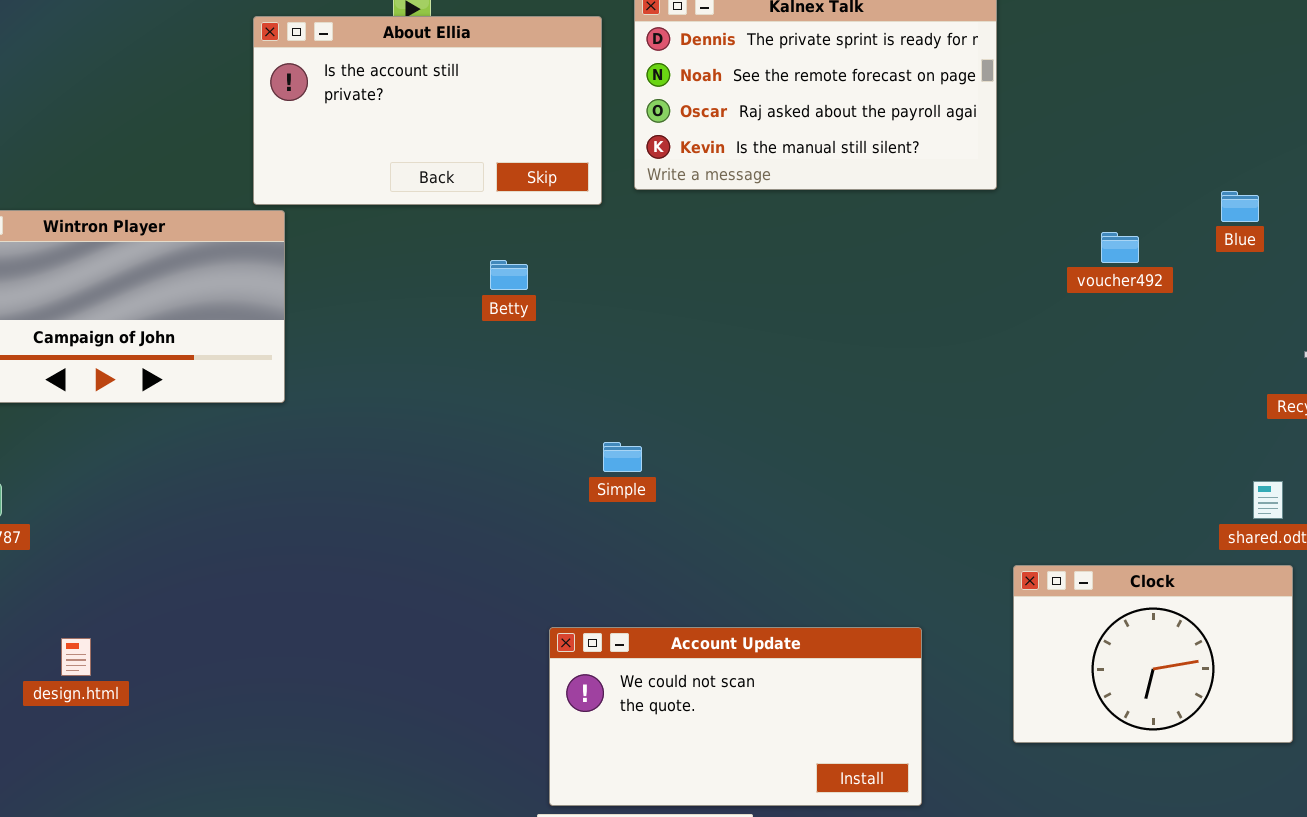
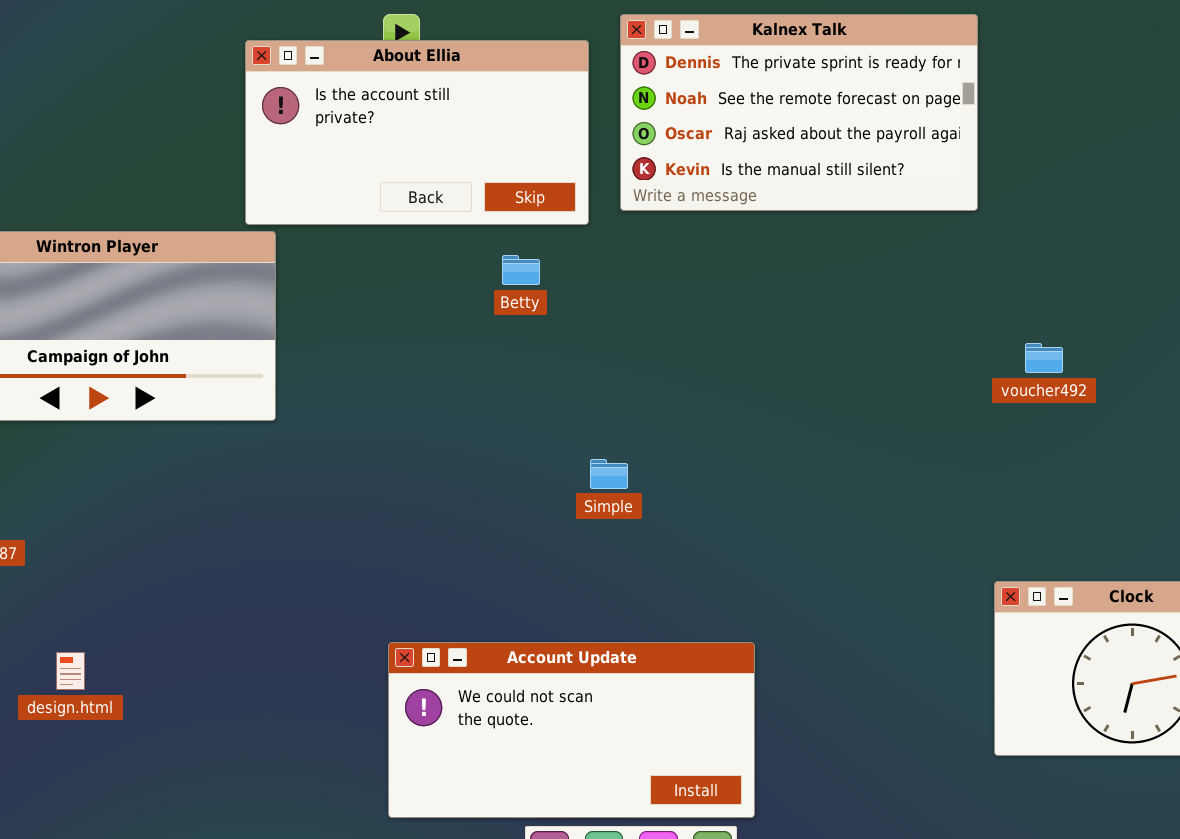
voucher492: [1101,232,1139,263] -> [1025,343,1063,373], moved
Betty: [490,260,528,290] -> [502,255,540,285], moved
Account Update: [549,627,922,806] -> [388,642,755,818], moved

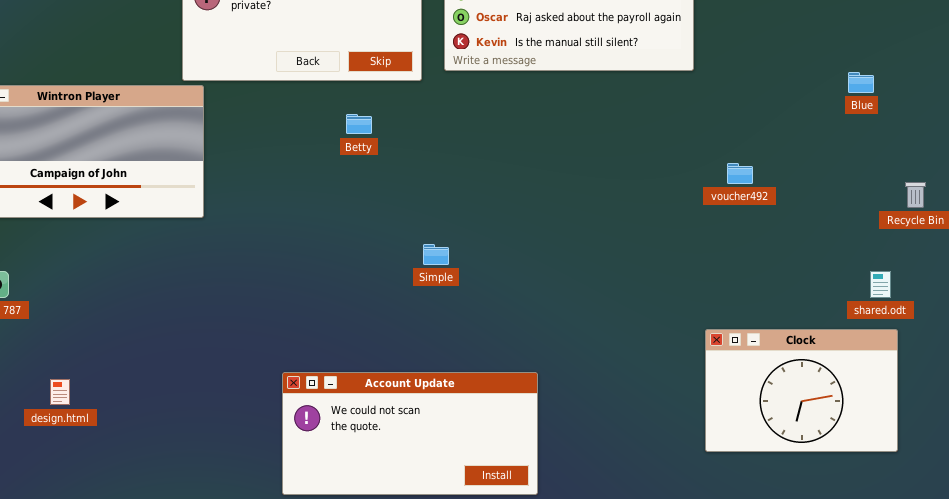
Betty: [502,255,540,285] -> [346,114,372,134], moved

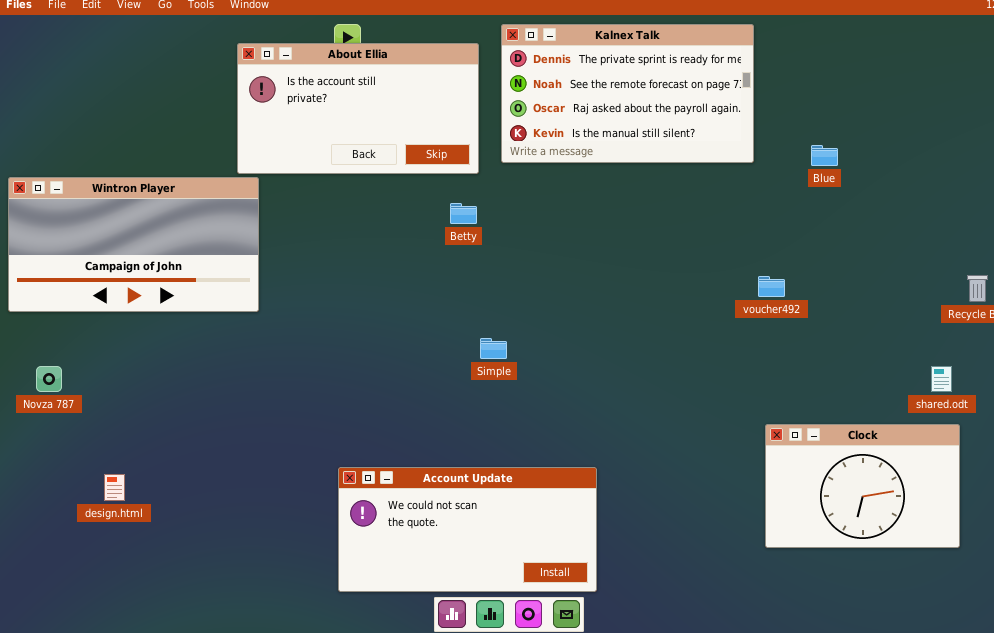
Blue: [848,72,874,93] -> [811,145,838,166], moved
Betty: [346,114,372,134] -> [450,203,477,224], moved
voucher492: [727,163,753,184] -> [758,276,785,297], moved

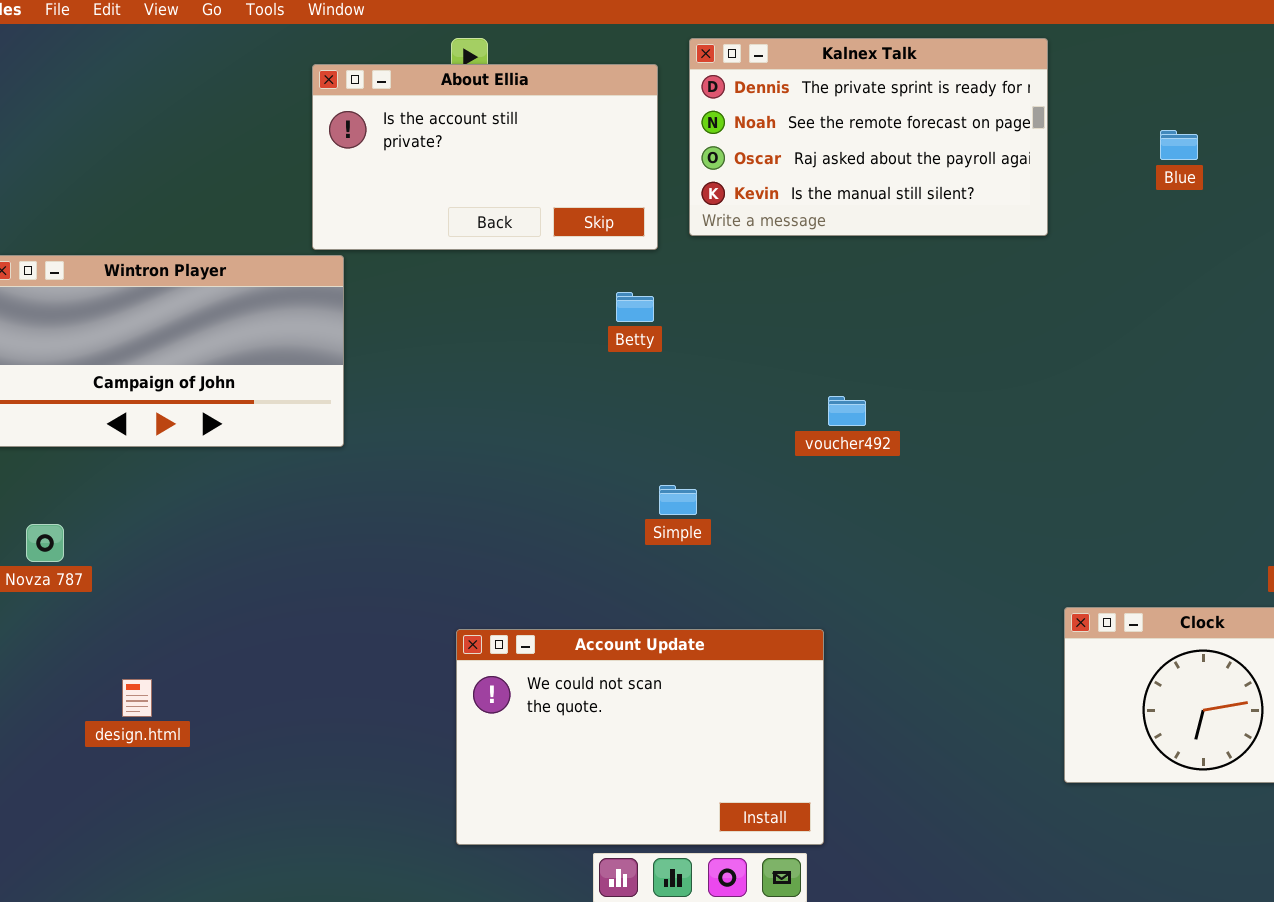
Blue: [811,145,838,166] -> [1160,130,1198,160], moved
voucher492: [758,276,785,297] -> [828,396,866,426], moved
Account Update: [338,467,597,592] -> [456,629,824,845], resized

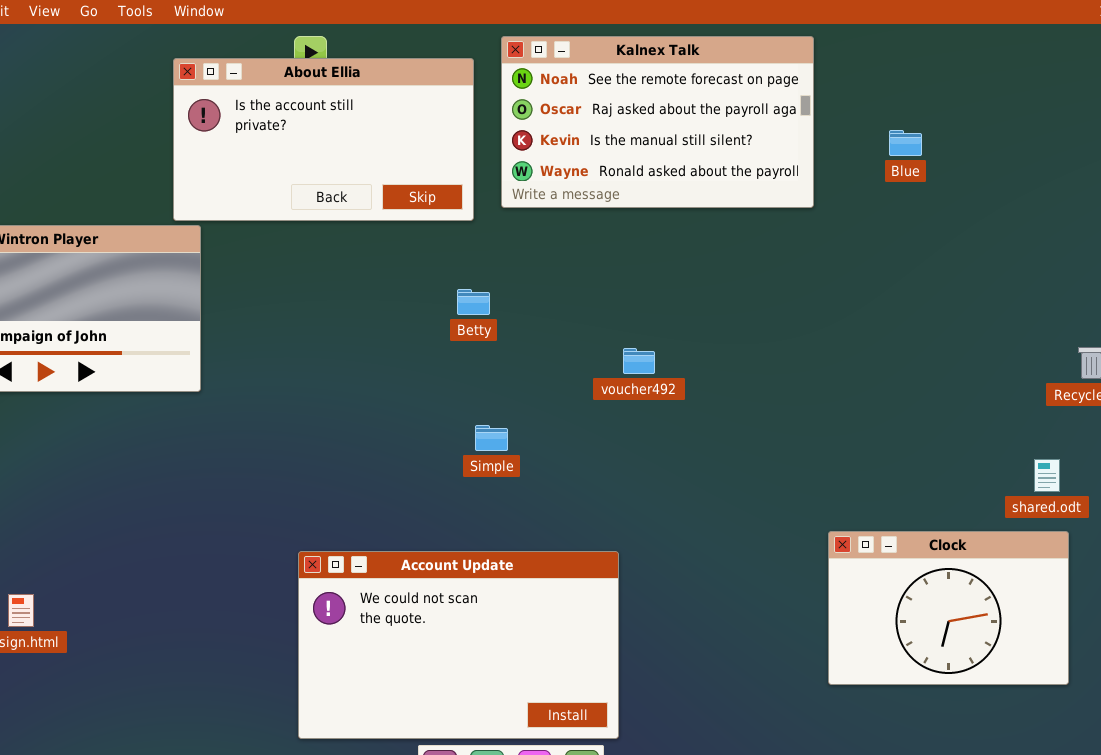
Kalnex Talk: [689,38,1048,236] -> [501,36,814,208], scrolled down 1 row
Blue: [1160,130,1198,160] -> [889,130,922,156], moved
Betty: [616,292,654,322] -> [457,289,490,315], moved

